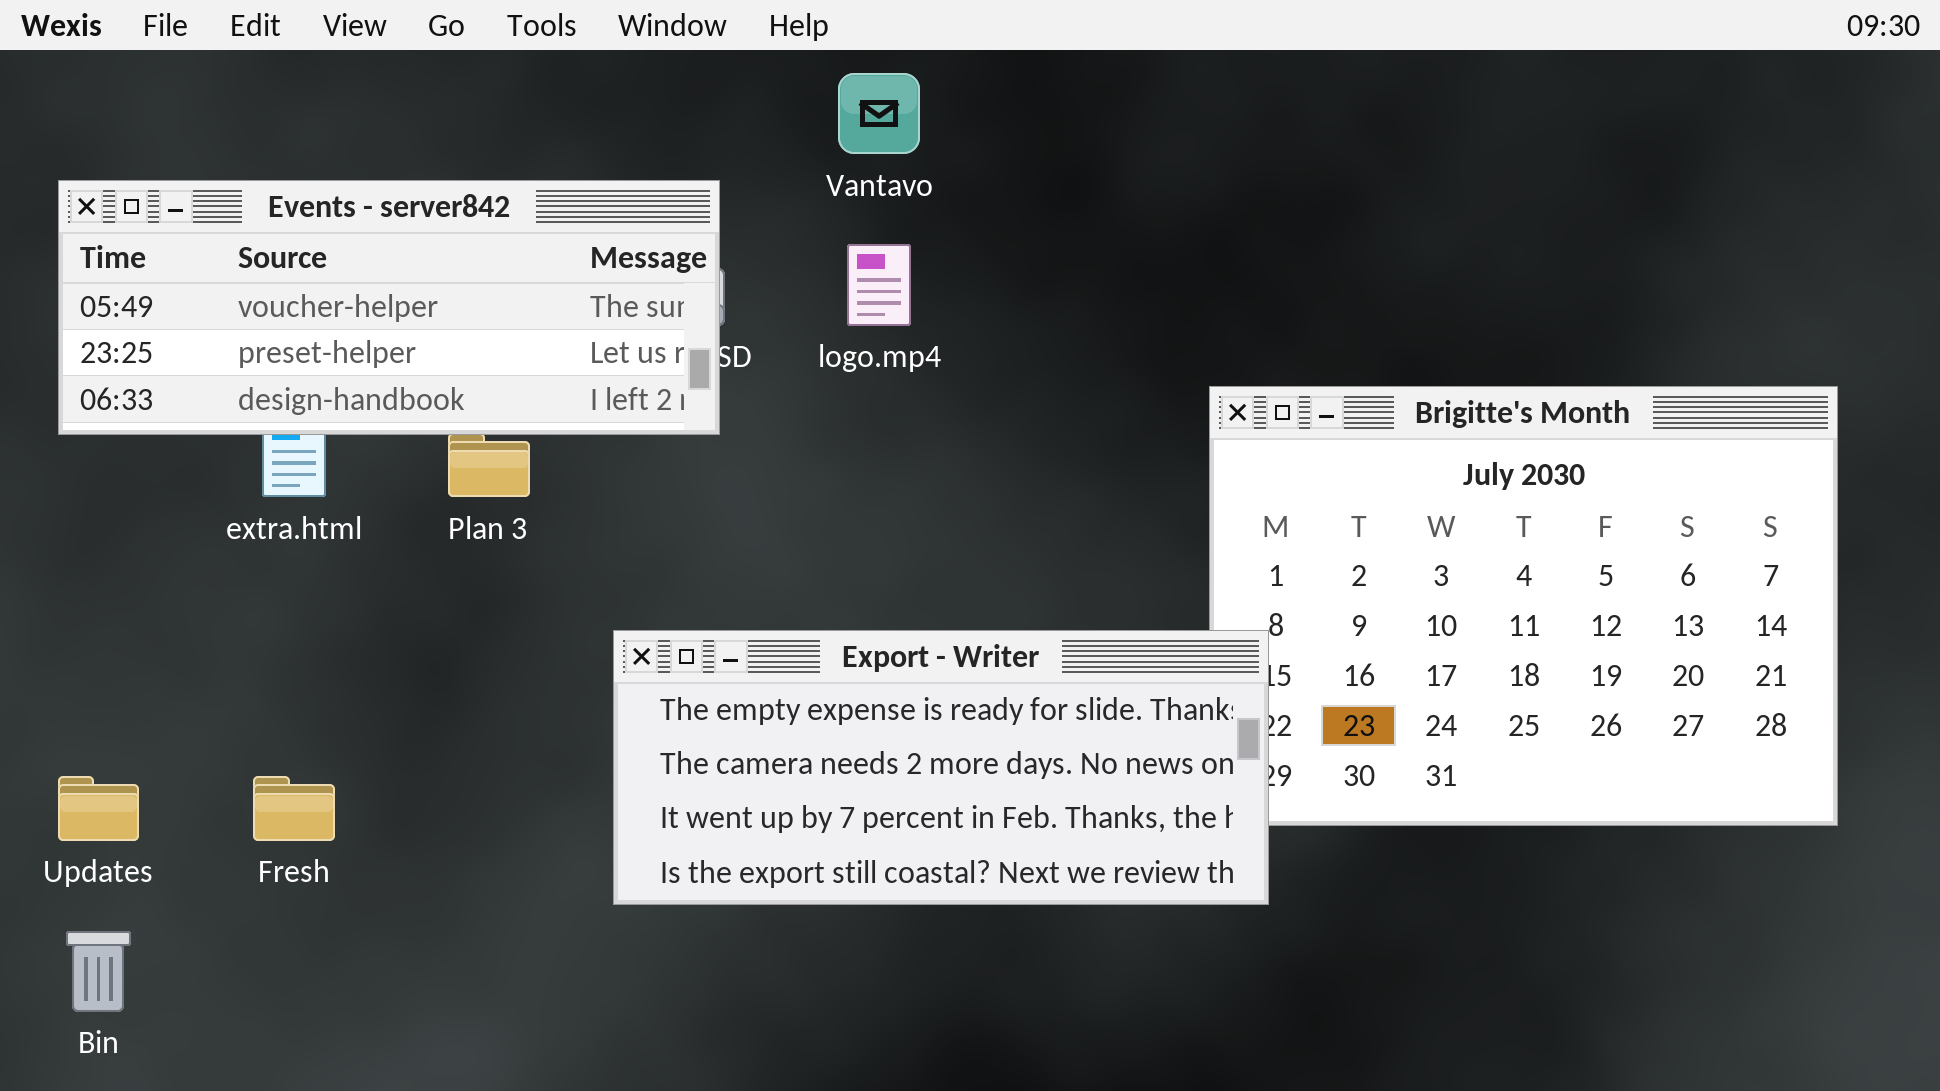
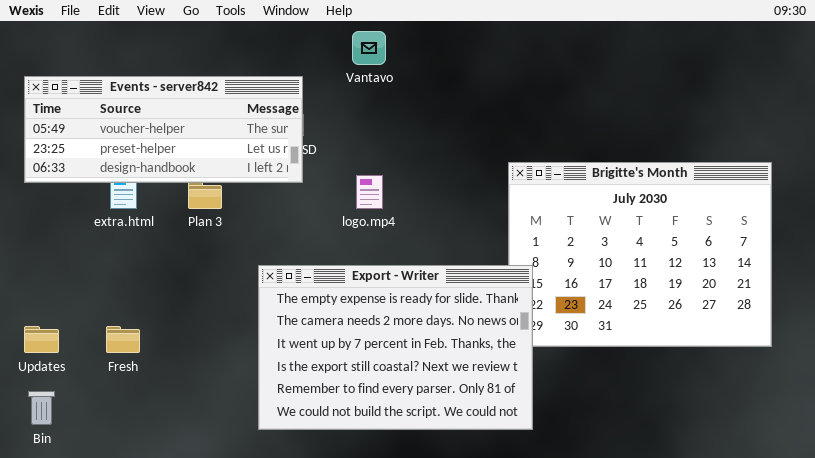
logo.mp4: [847,244,911,326] -> [356,175,383,209], moved
Export - Writer: [613,630,1269,905] -> [258,265,533,430], resized

